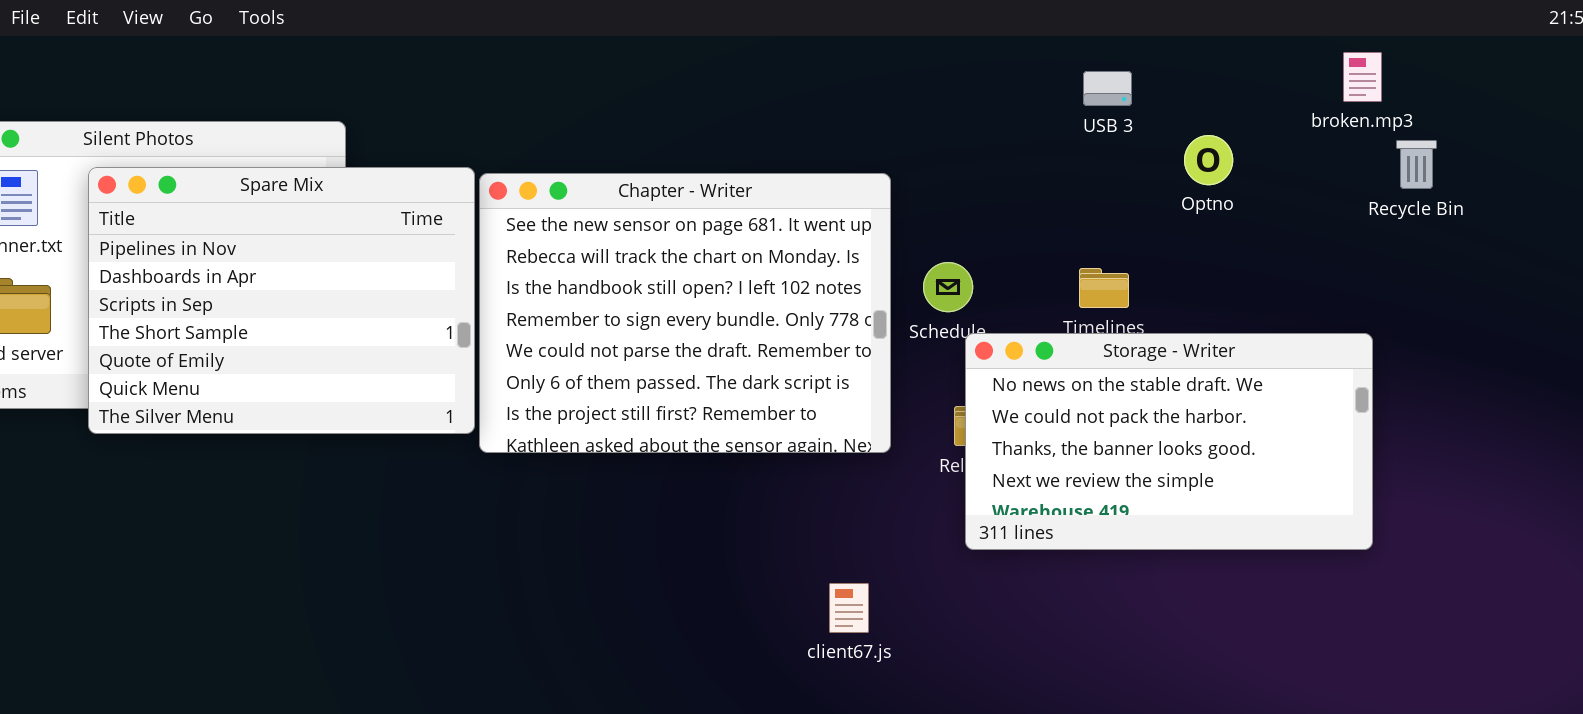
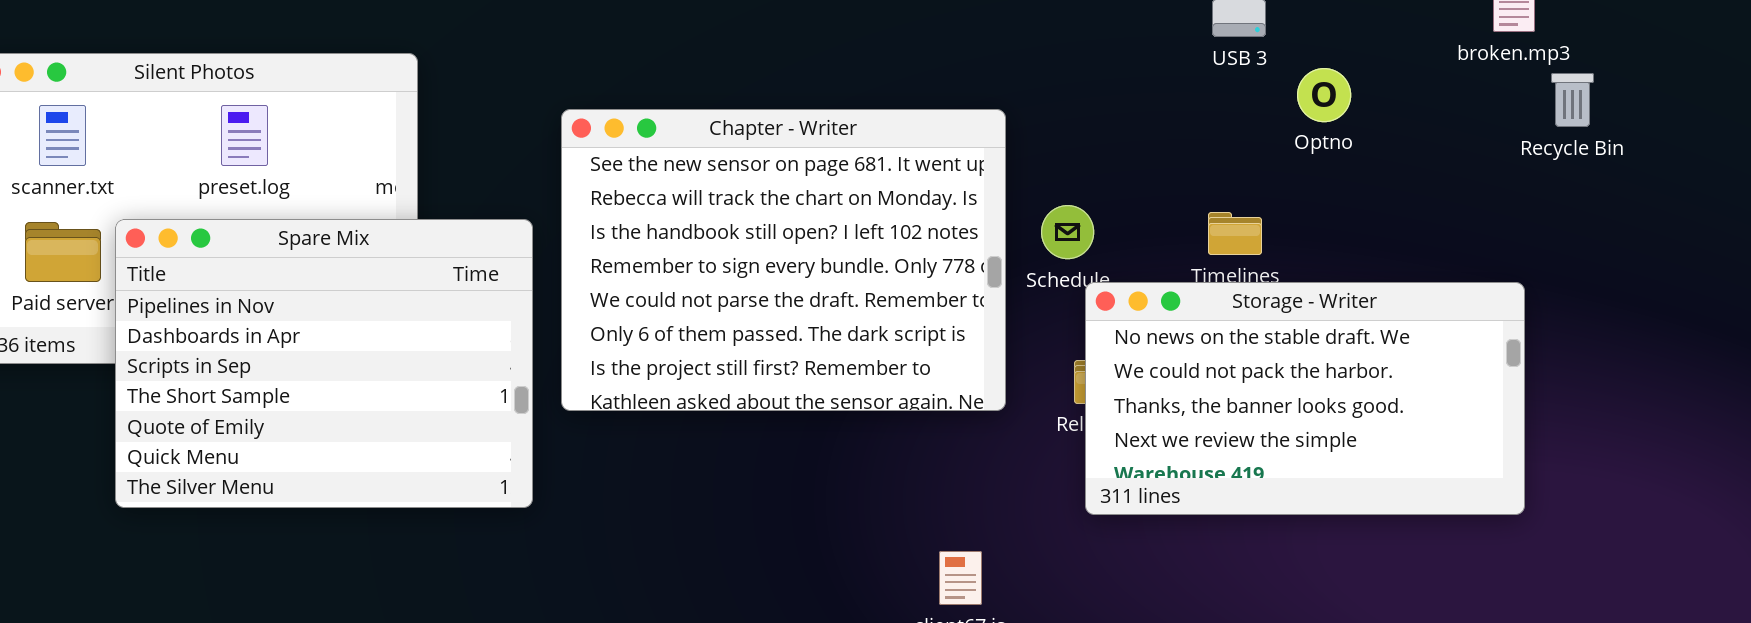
Optno: [1184,135,1233,185] -> [1297,68,1351,122], moved
Spare Mix: [88,167,475,434] -> [115,219,533,508], moved

